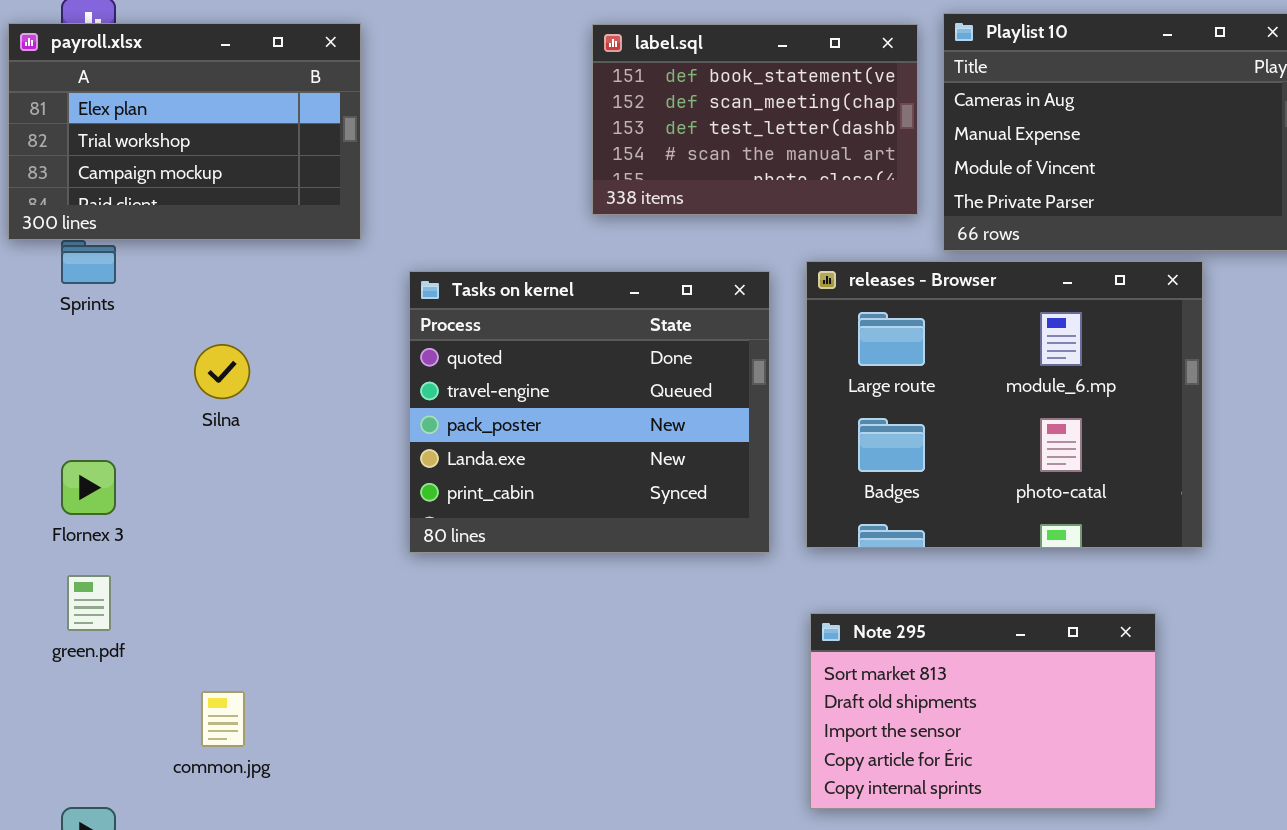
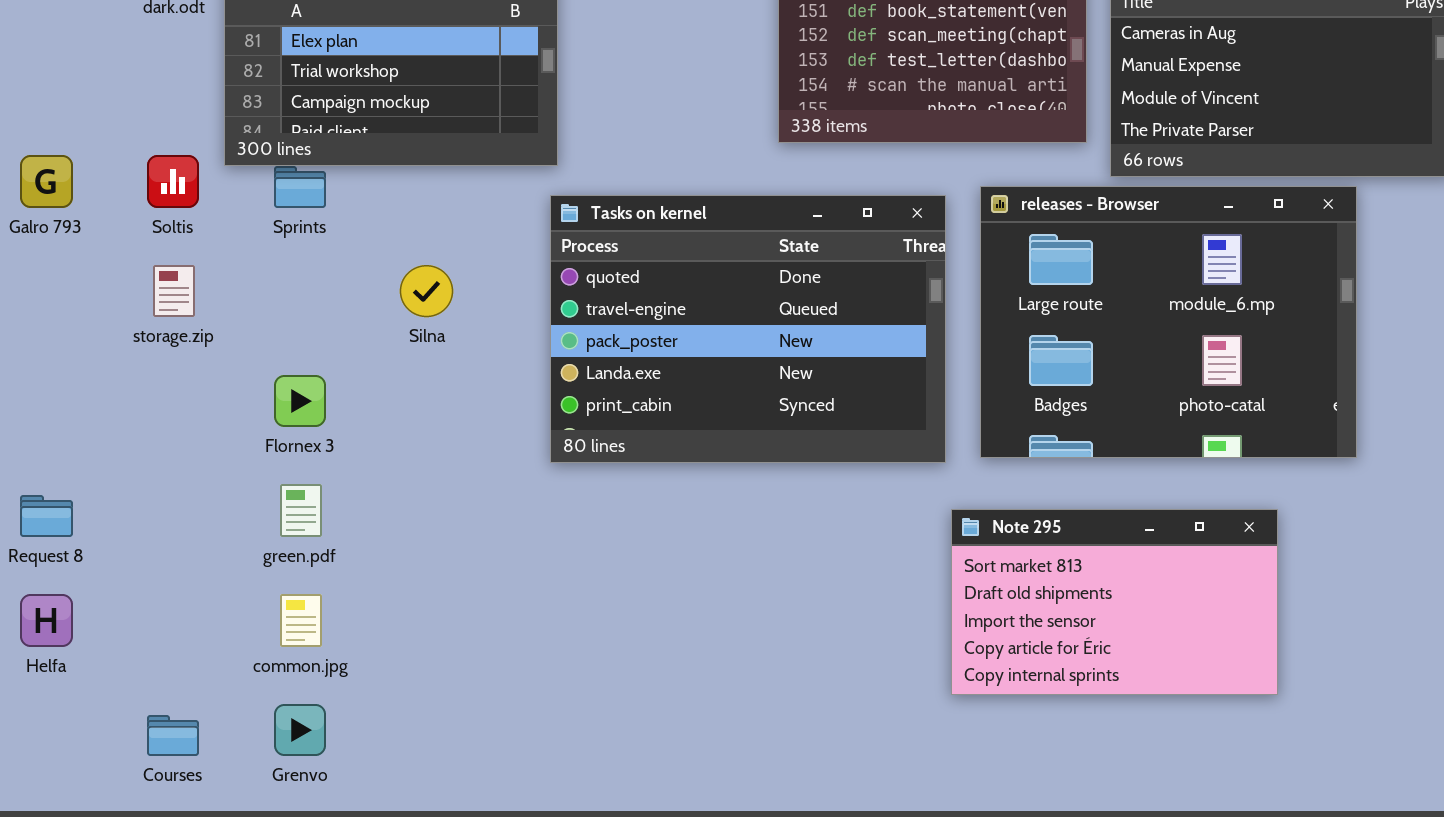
Tasks on kernel: [409,271,770,553] -> [550,195,946,463], resized
Note 295: [810,613,1156,809] -> [951,509,1278,695], moved
common.jpg: [201,691,245,747] -> [280,594,322,647], moved

